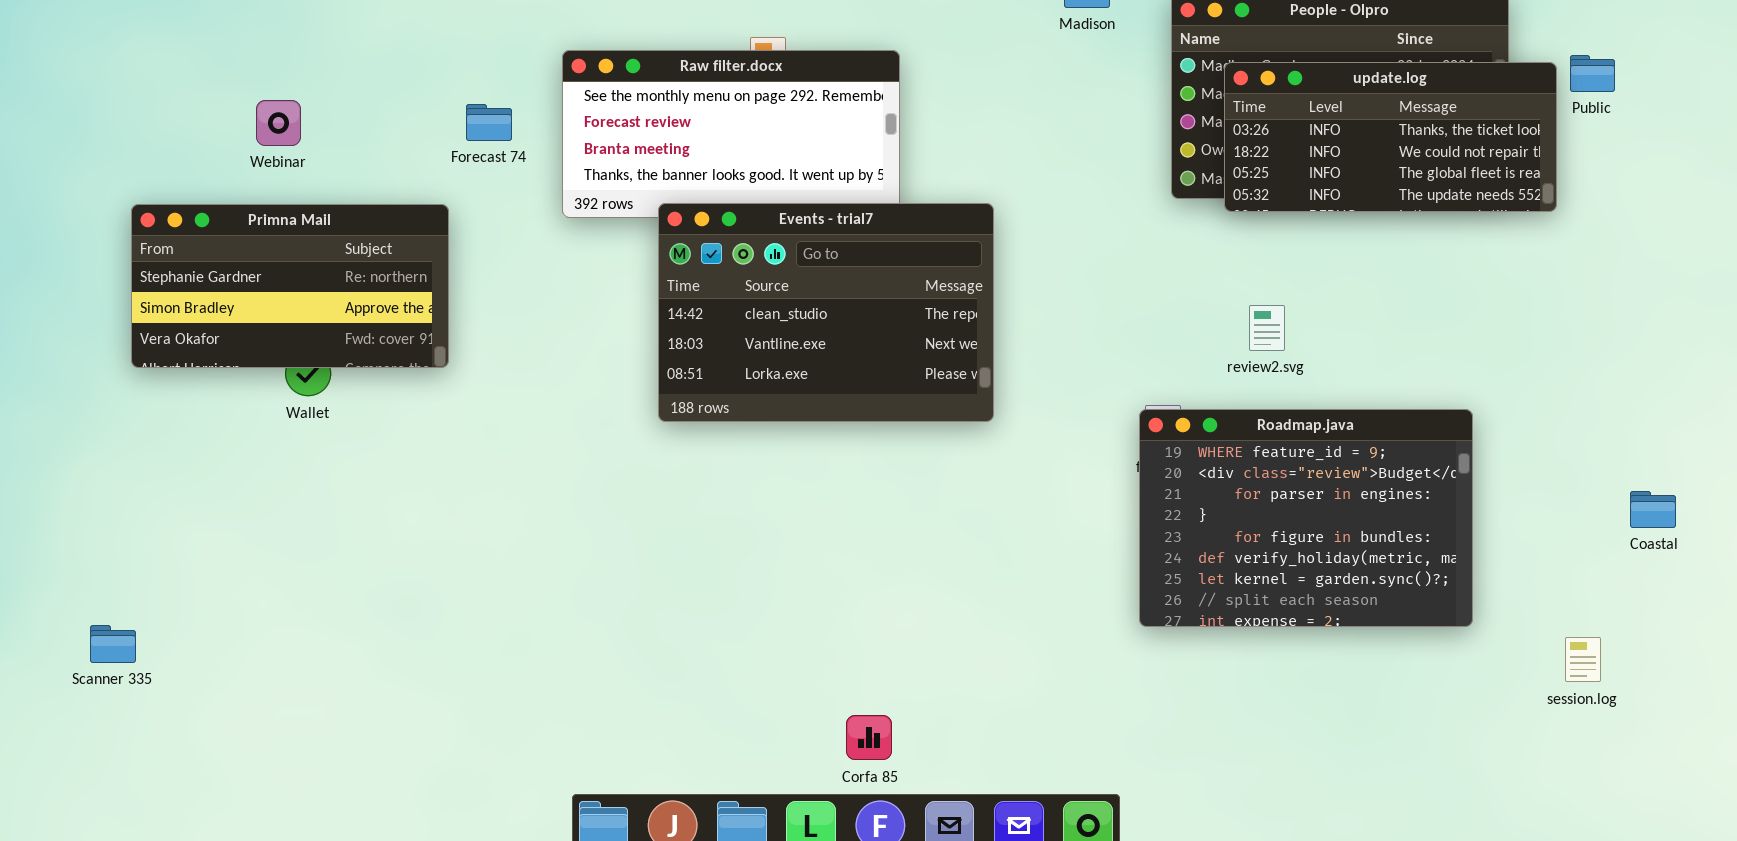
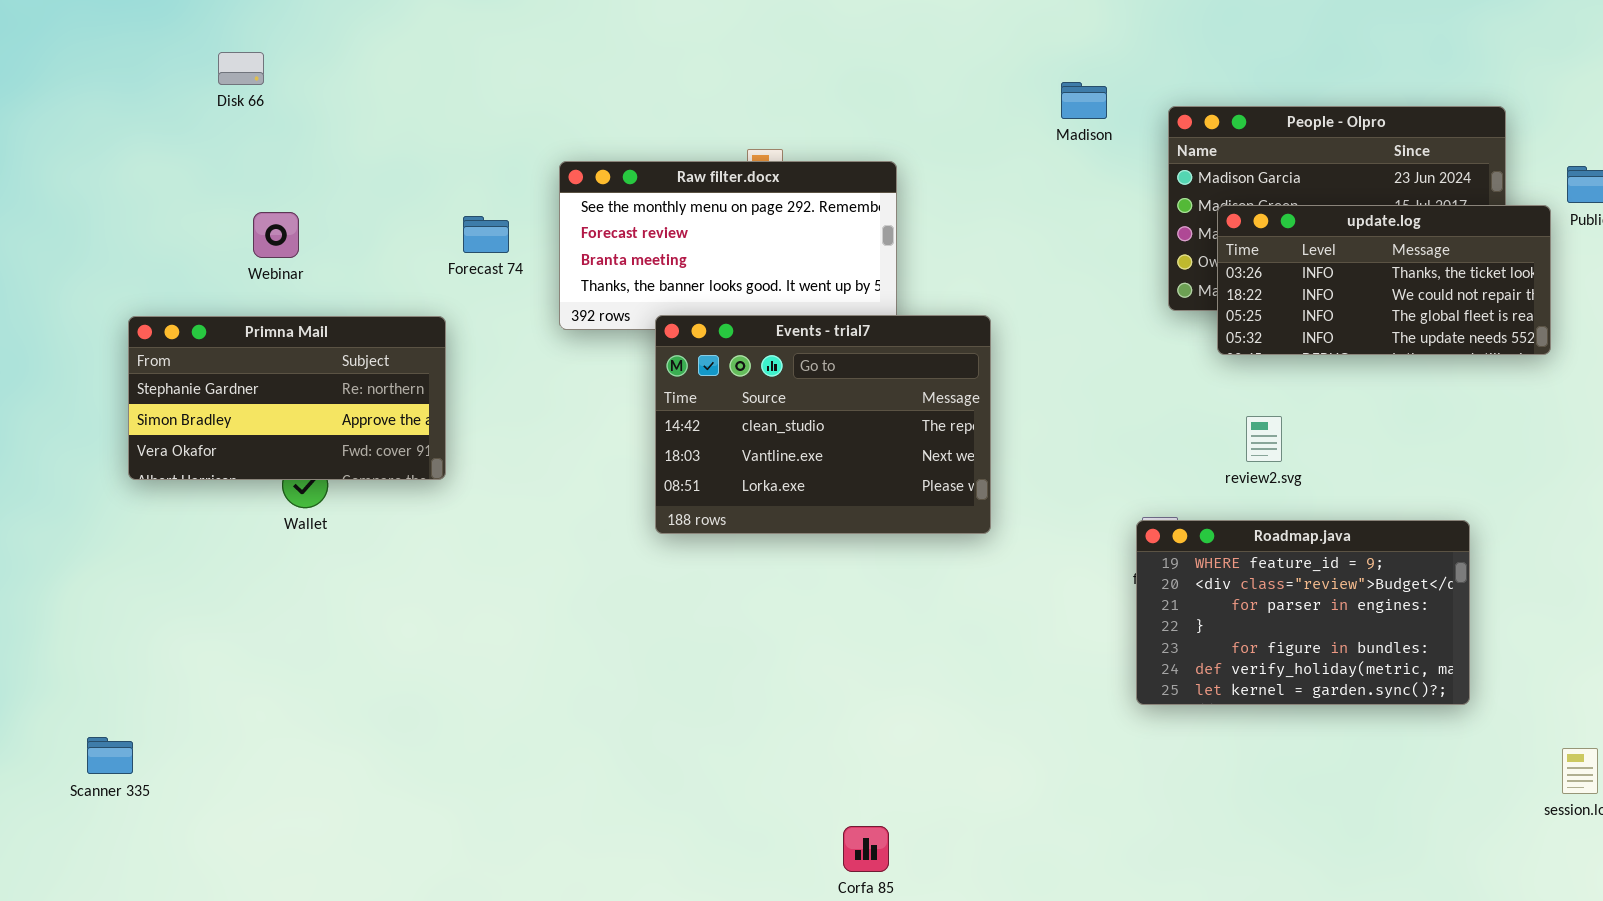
update.log: [1224,62,1557,212] -> [1217,205,1551,355], moved
Roadmap.java: [1139,409,1473,627] -> [1136,520,1470,705], resized

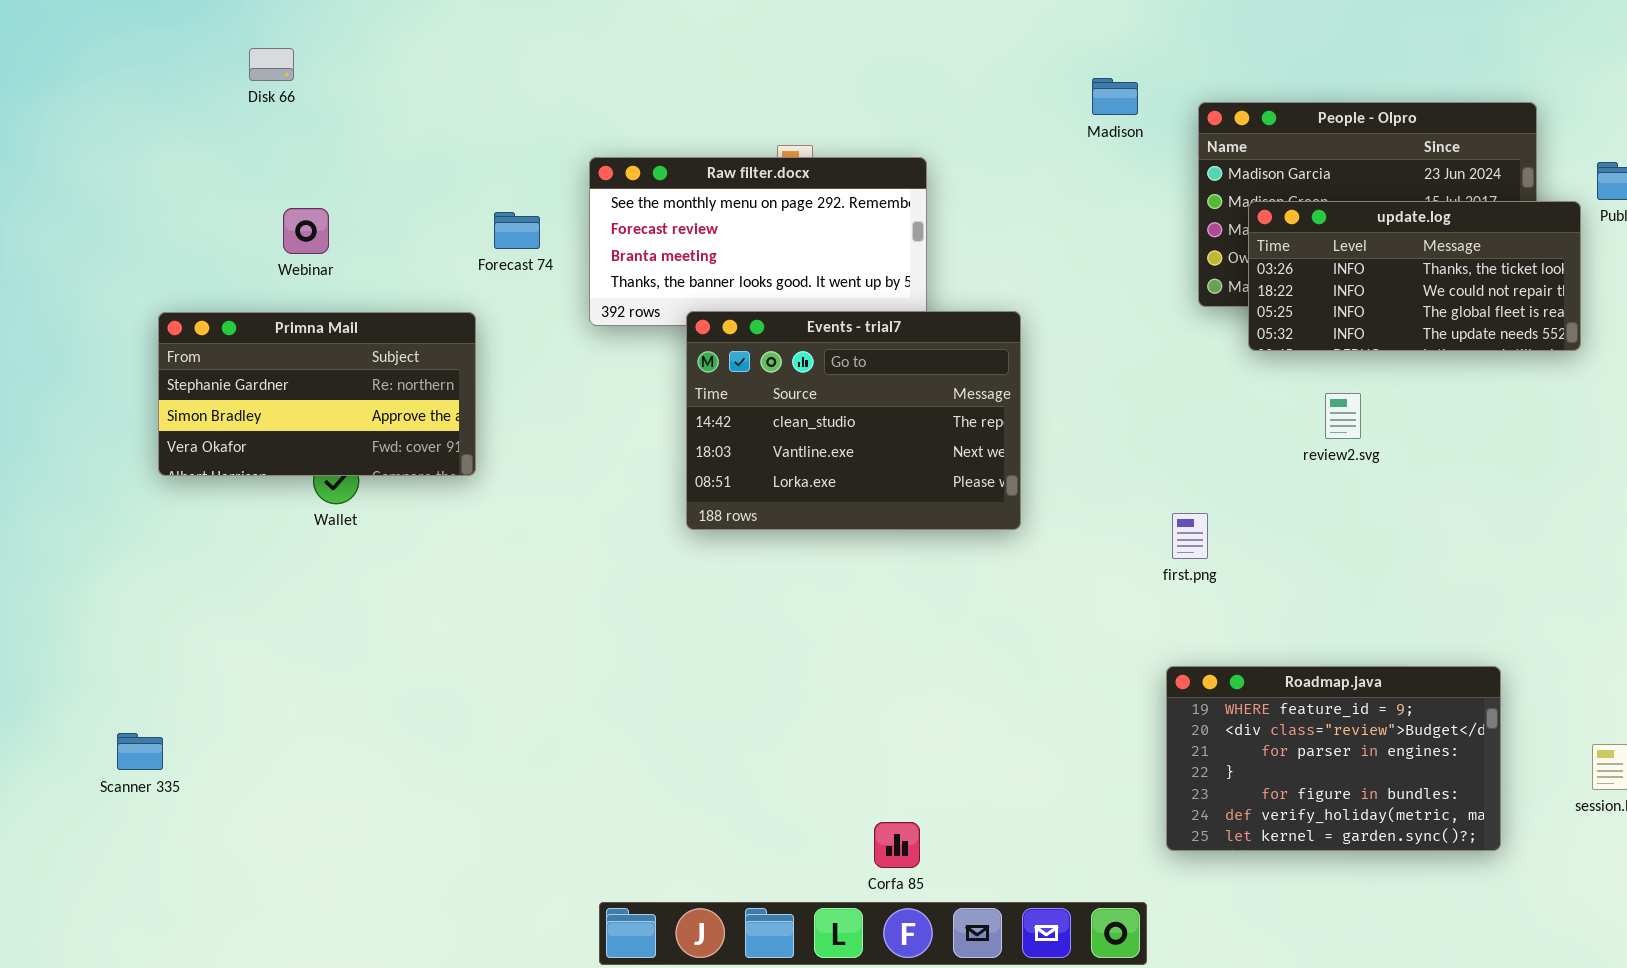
review2.svg: [1246,416,1282,462] -> [1325,393,1361,439], moved
Roadmap.java: [1136,520,1470,705] -> [1166,666,1501,851], moved

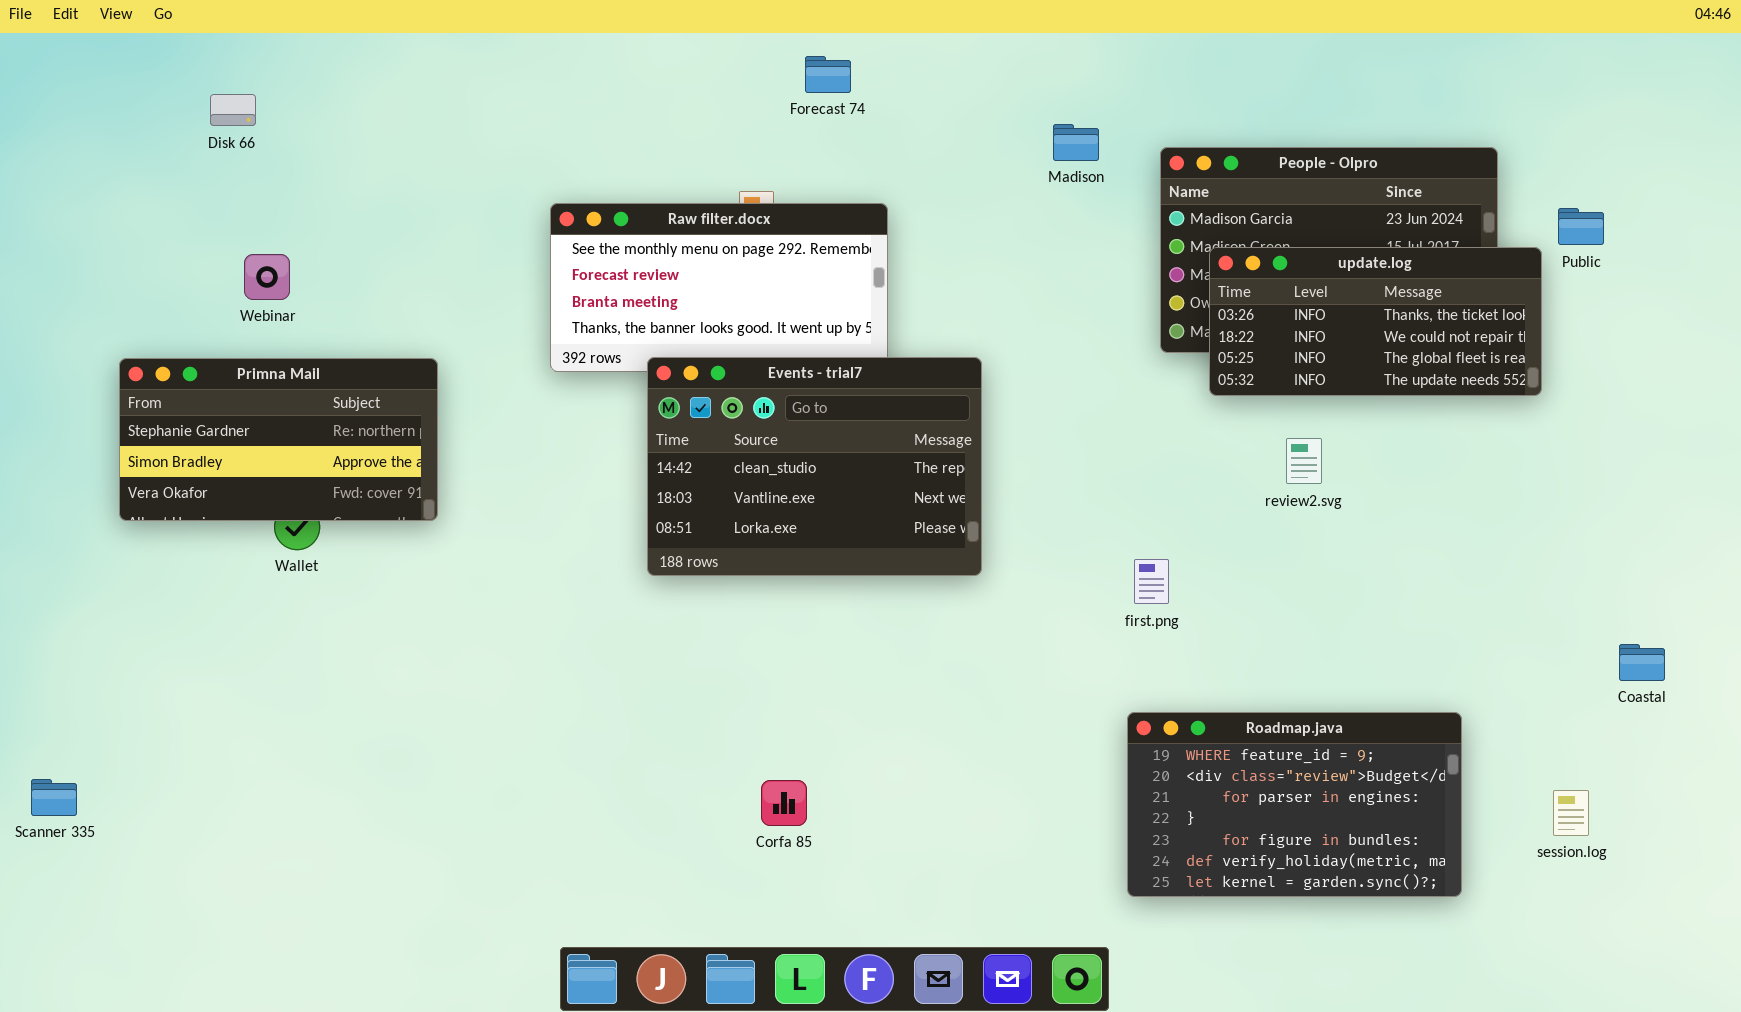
Forecast 74: [494,212,540,249] -> [805,56,851,93], moved
Scanner 335: [117,733,163,770] -> [31,779,77,816], moved
Corfa 85: [874,822,920,868] -> [761,780,807,826], moved

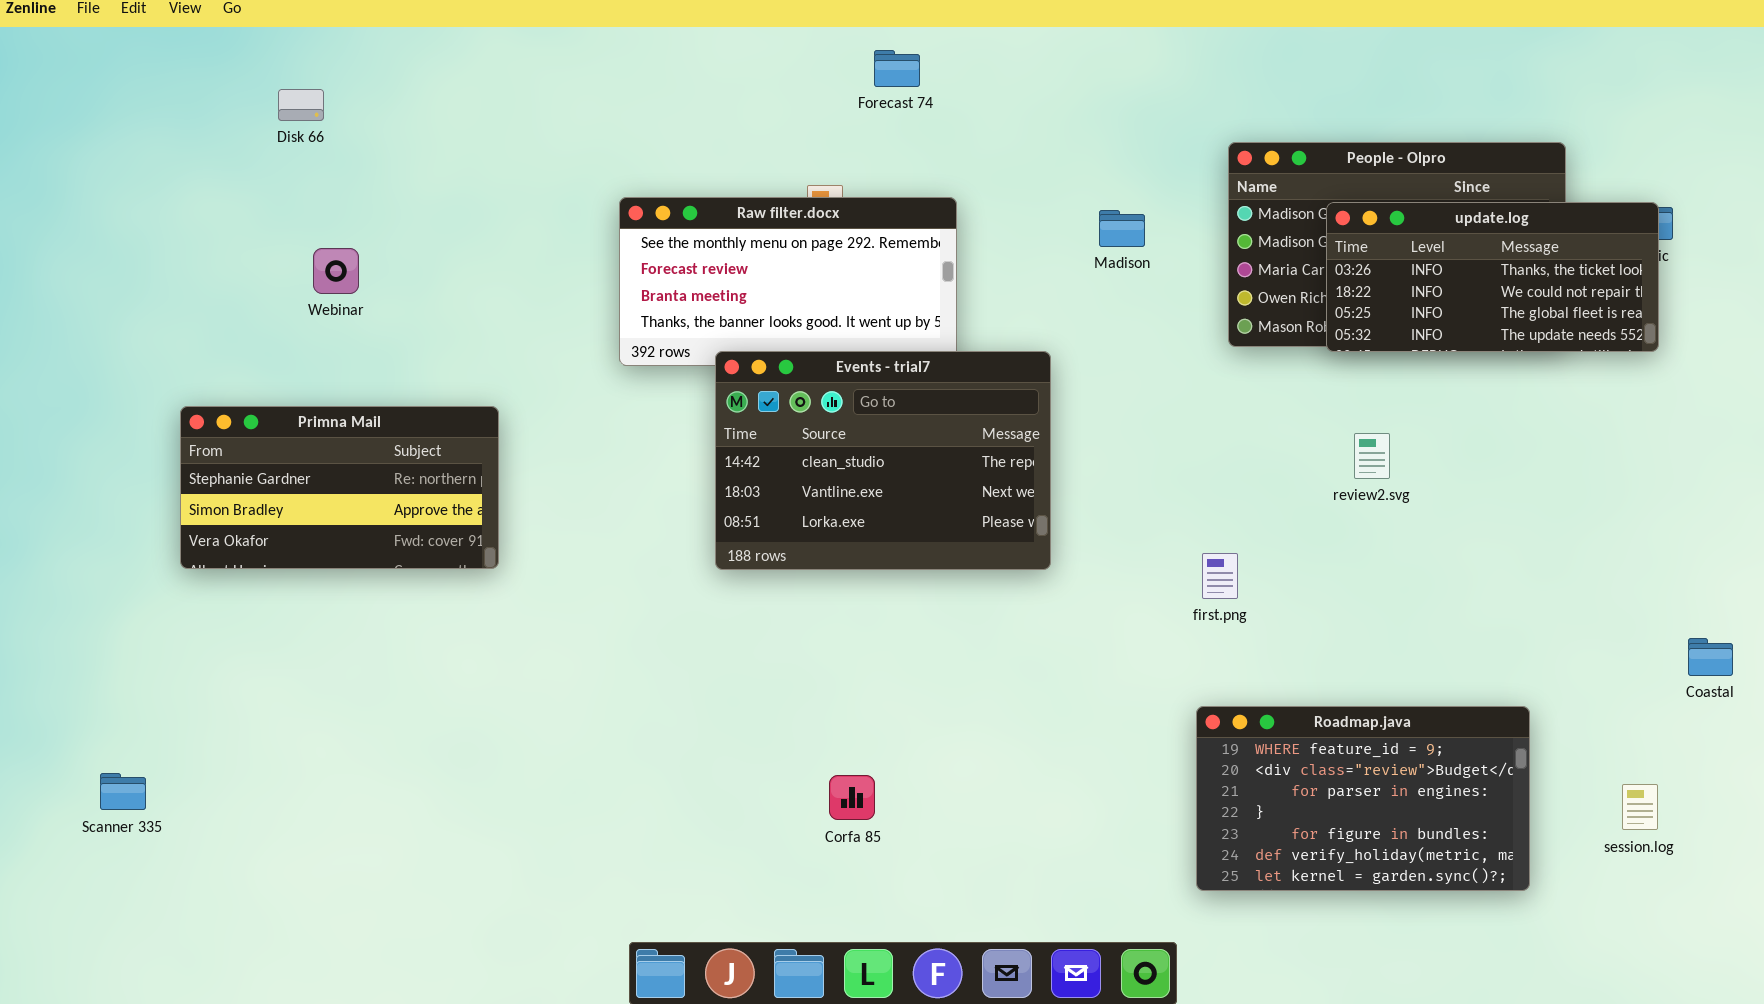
Madison: [1053,124,1099,161] -> [1099,210,1145,247], moved
update.log: [1209,247,1542,396] -> [1326,202,1659,352], moved
Primna Mail: [119,358,438,521] -> [180,406,499,569], moved

